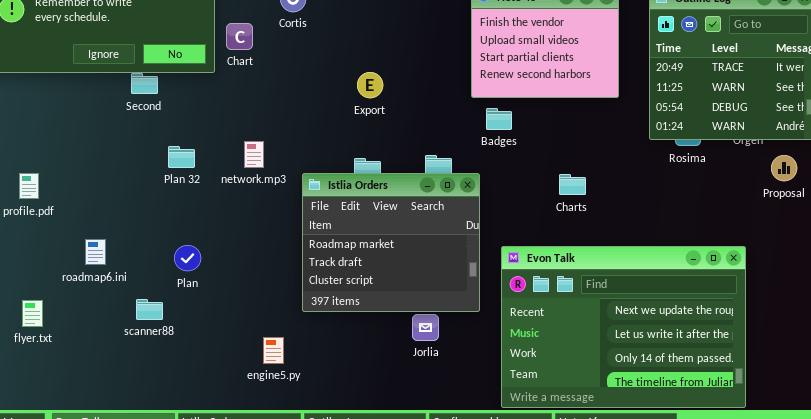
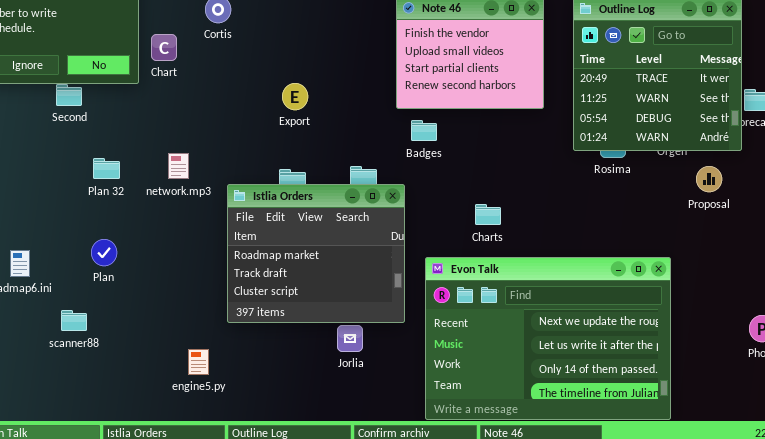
Charts: [559,174,586,195] -> [475,204,501,225], moved
Plan: [174,245,201,271] -> [91,239,117,266], moved

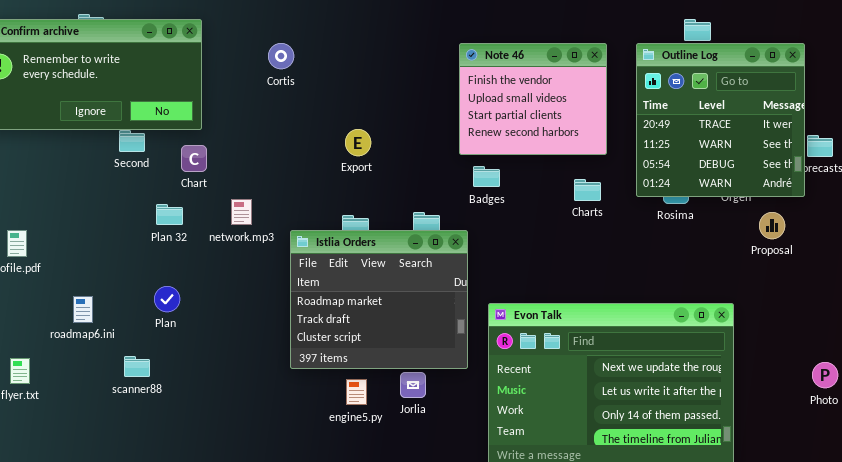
Chart: [151,34,177,61] -> [181,145,207,172], moved
Charts: [475,204,501,225] -> [574,179,601,201], moved
engine5.py: [188,349,209,375] -> [346,379,367,405], moved

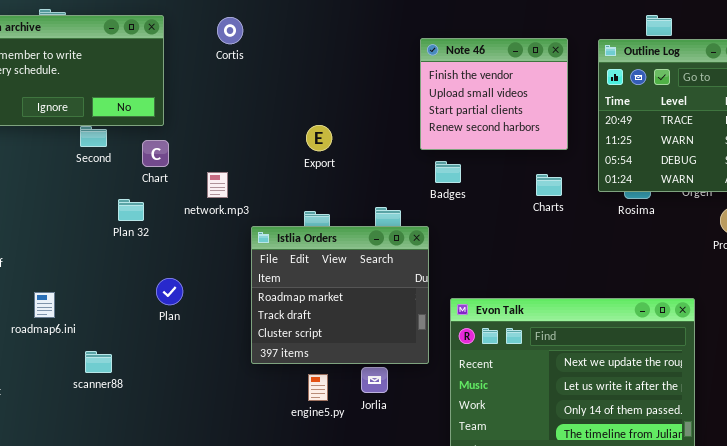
Cortis: [268,43,294,69] -> [217,17,243,44], moved
network.mp3: [231,199,252,225] -> [207,172,228,198], moved
Plan: [154,286,180,312] -> [156,278,183,305], moved

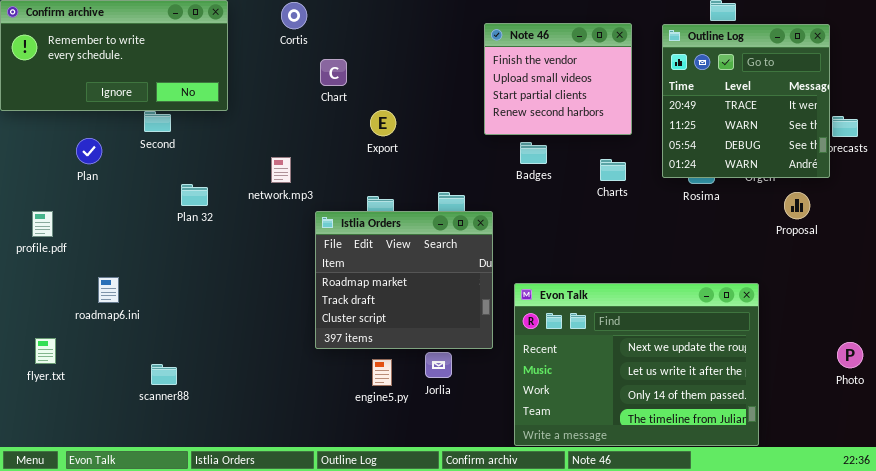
Chart: [142,140,169,167] -> [320,59,347,86], moved
Badges: [435,161,461,183] -> [520,142,547,164], moved
Plan: [156,278,183,305] -> [76,138,102,164], moved
scanner88: [85,351,112,373] -> [151,364,177,385], moved

